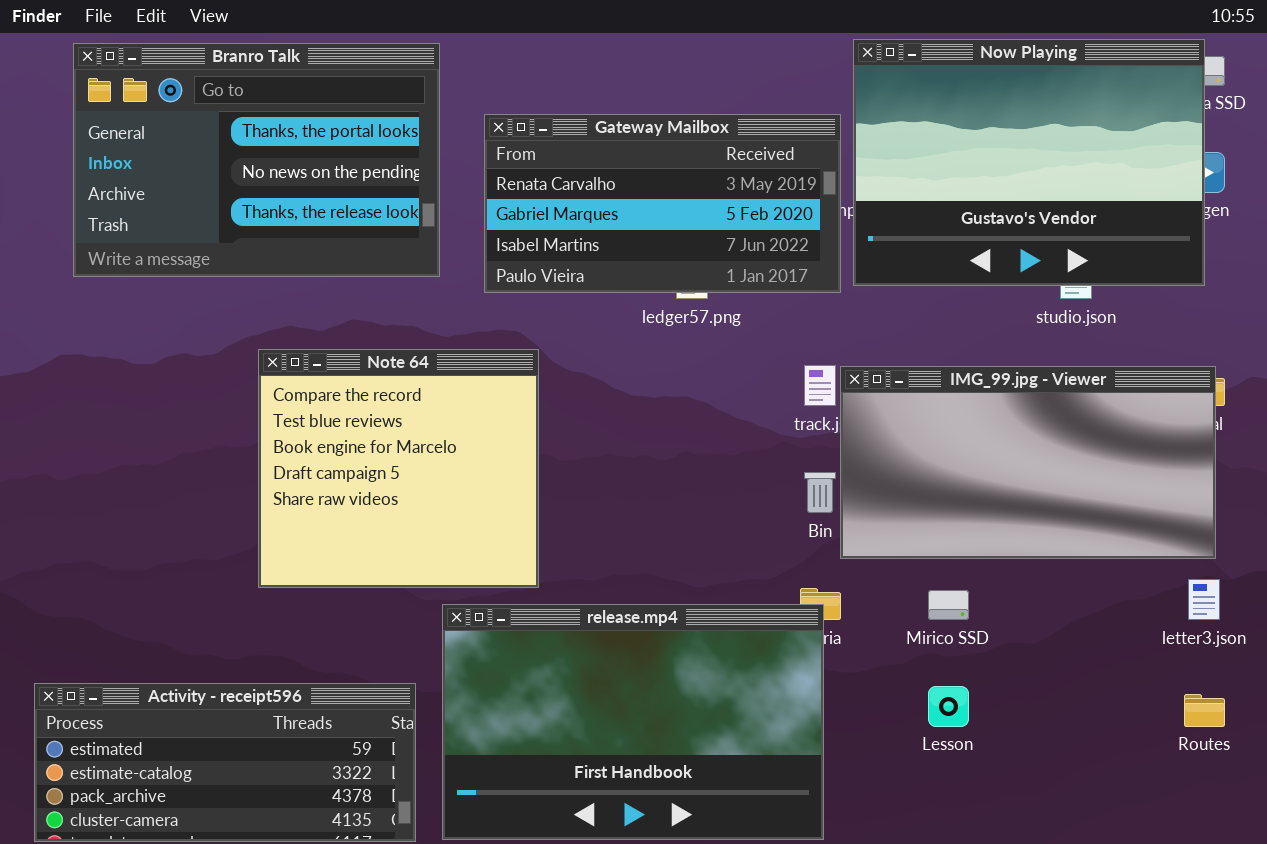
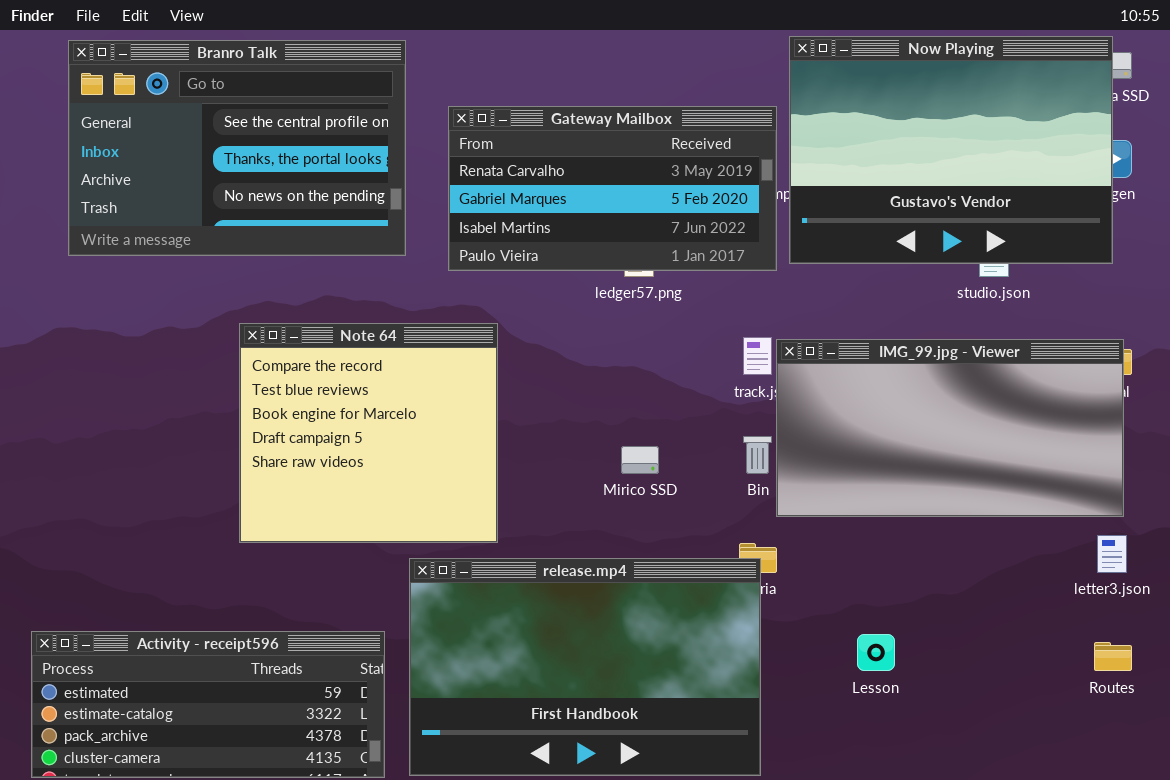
Branro Talk: [73,43,440,277] -> [68,40,406,256], scrolled up 1 row
Mirico SSD: [928,590,969,620] -> [621,446,659,474], moved

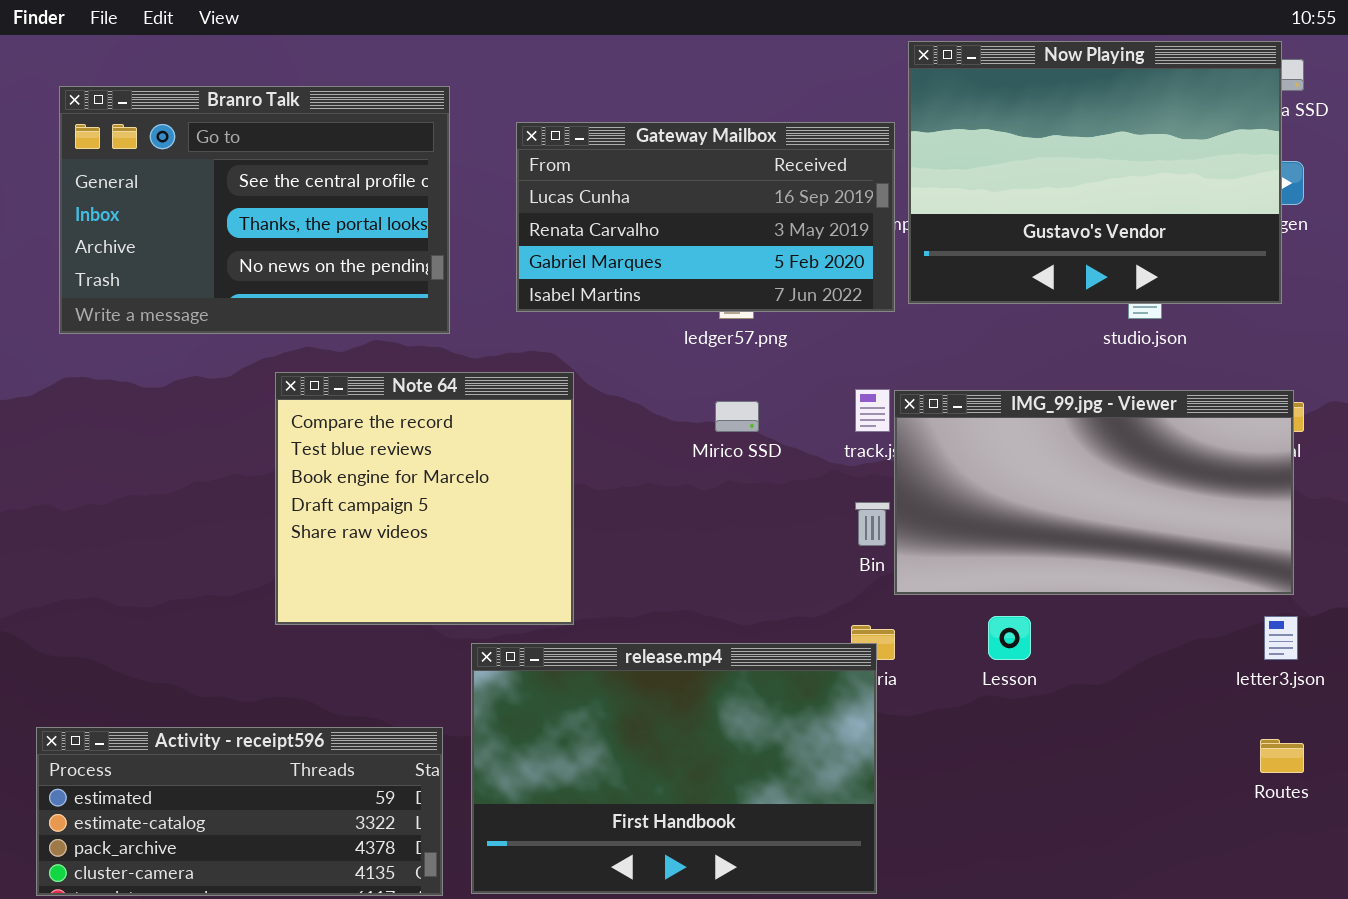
Branro Talk: [68,40,406,256] -> [59,86,450,334], moved
Gateway Mailbox: [448,106,777,271] -> [516,122,895,312], scrolled up 1 row
Mirico SSD: [621,446,659,474] -> [715,401,759,432], moved
Lesson: [857,634,895,671] -> [988,616,1031,660], moved

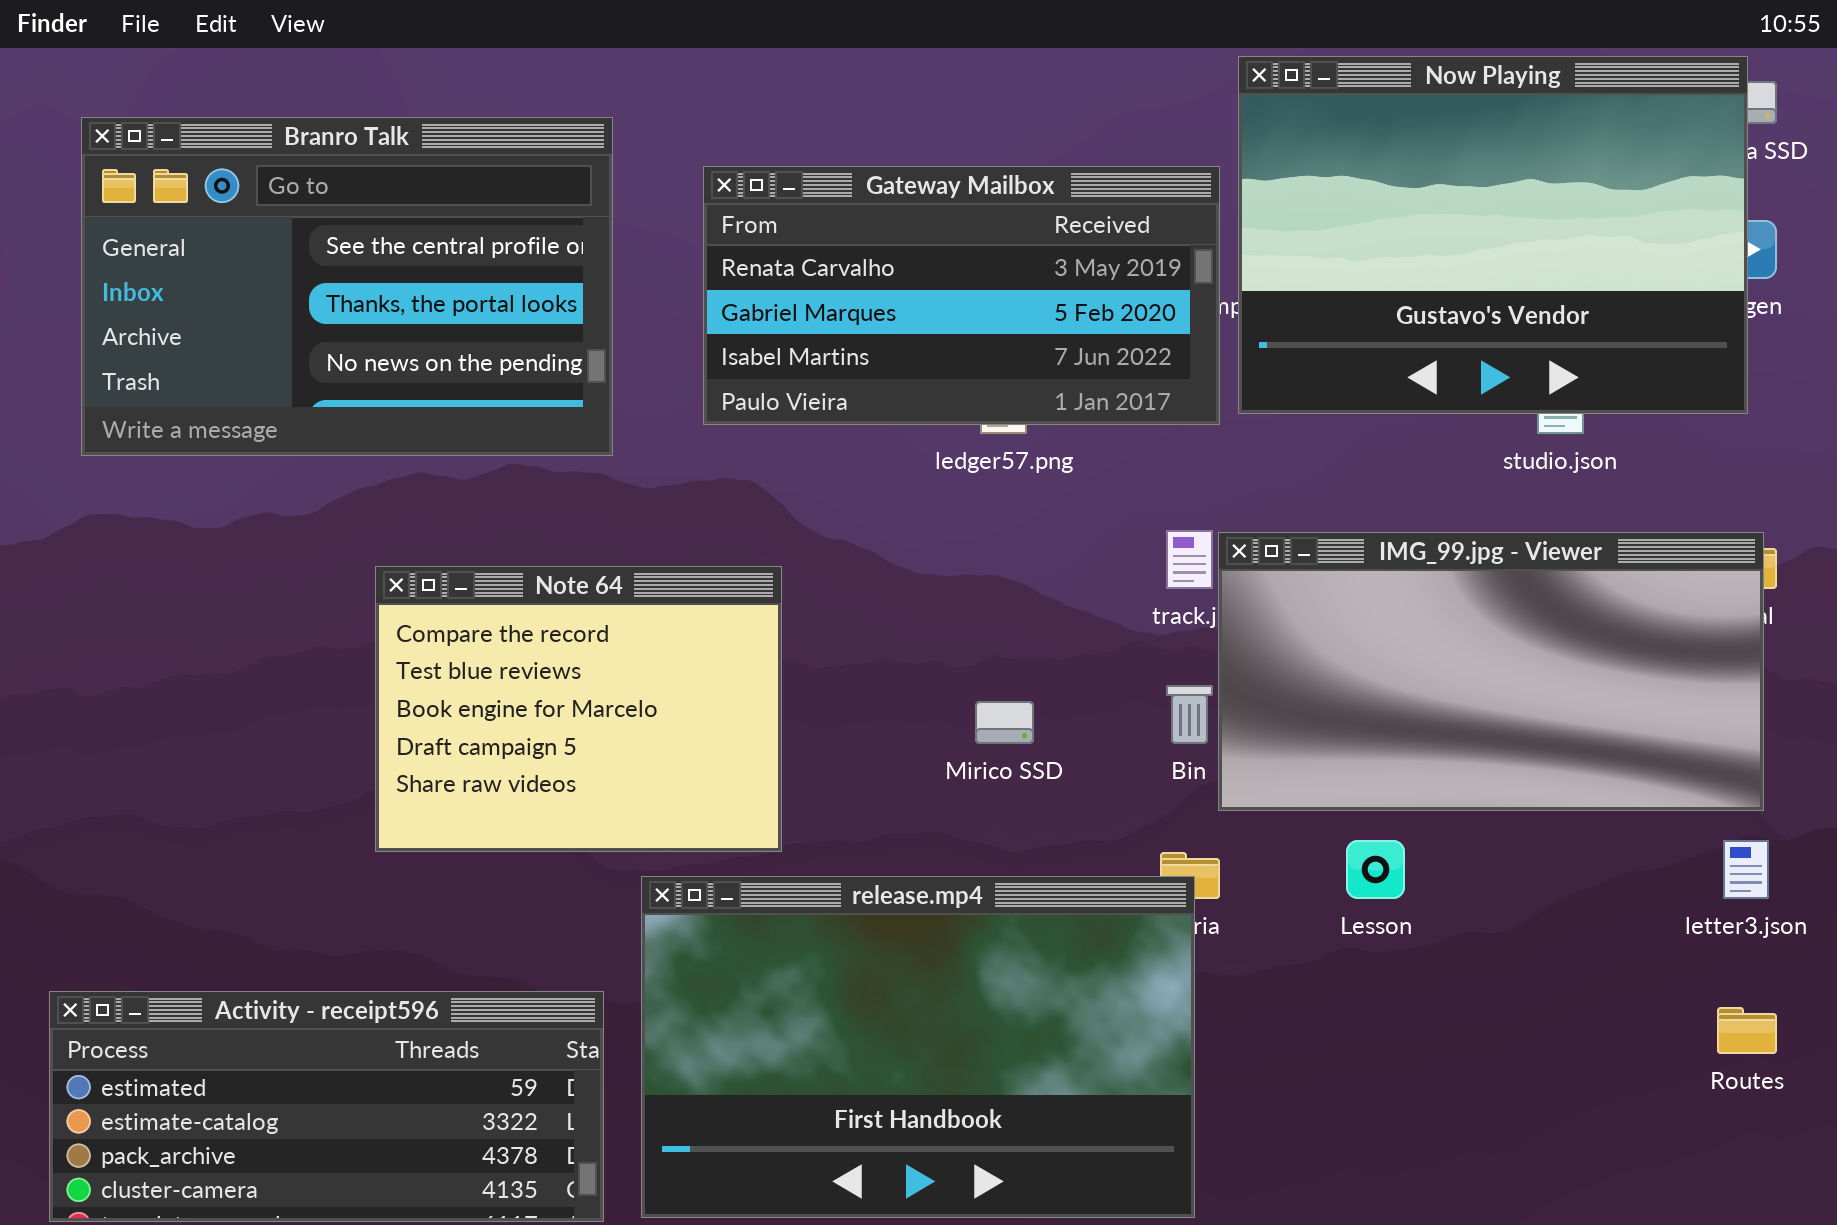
Gateway Mailbox: [516,122,895,312] -> [703,166,1220,425], scrolled down 1 row
Note 64: [275,372,574,625] -> [375,566,782,852], resized
Mirico SSD: [715,401,759,432] -> [975,701,1034,744], moved

